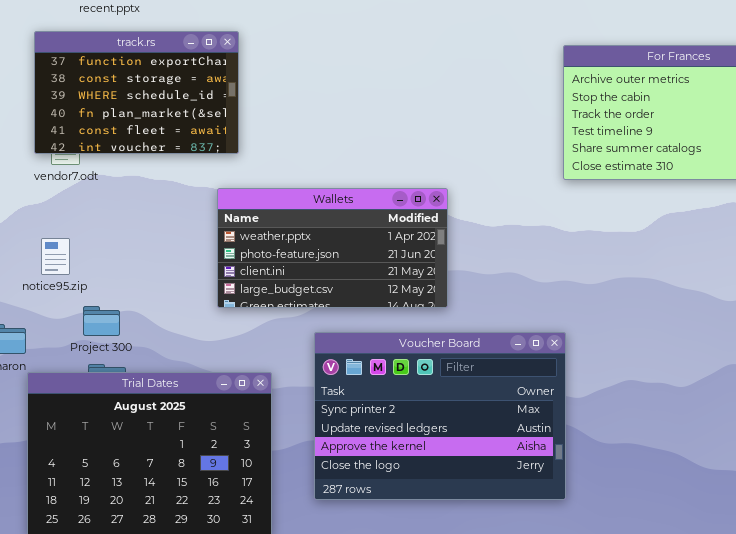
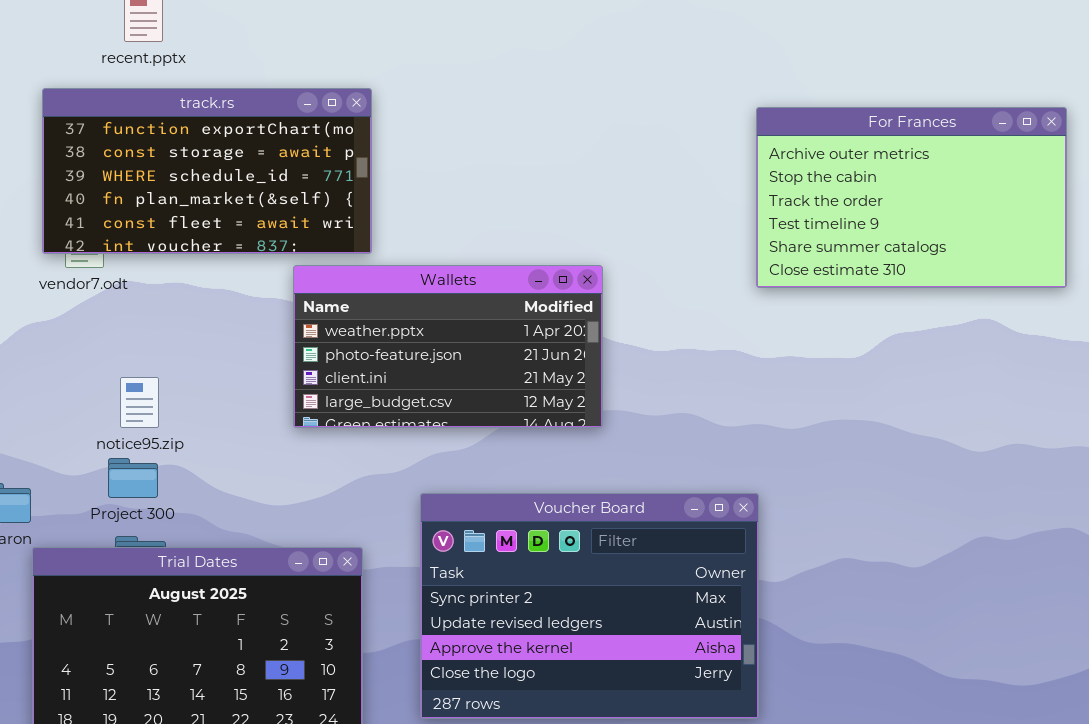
track.rs: [34,31,239,154] -> [42,88,372,254], resized
Wallets: [217,188,448,308] -> [293,265,603,428], moved
notice95.zip: [41,238,70,275] -> [120,377,159,428], moved

